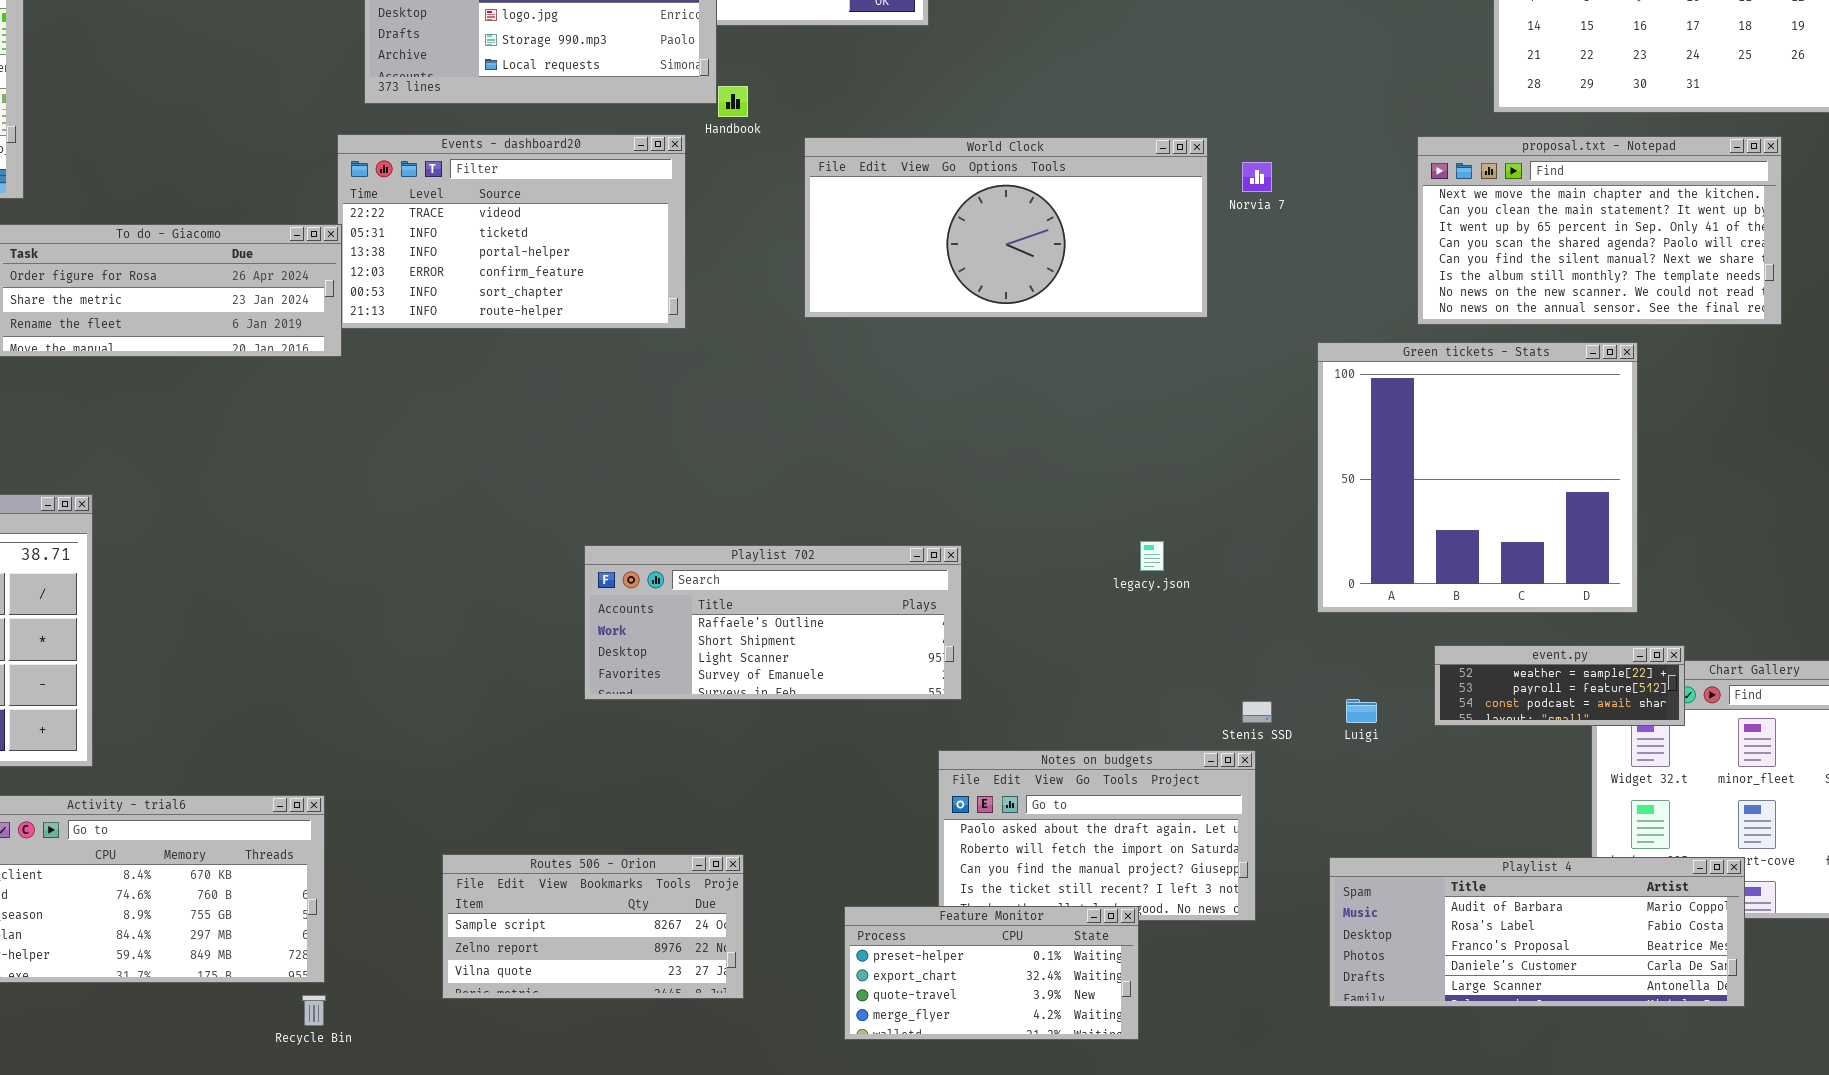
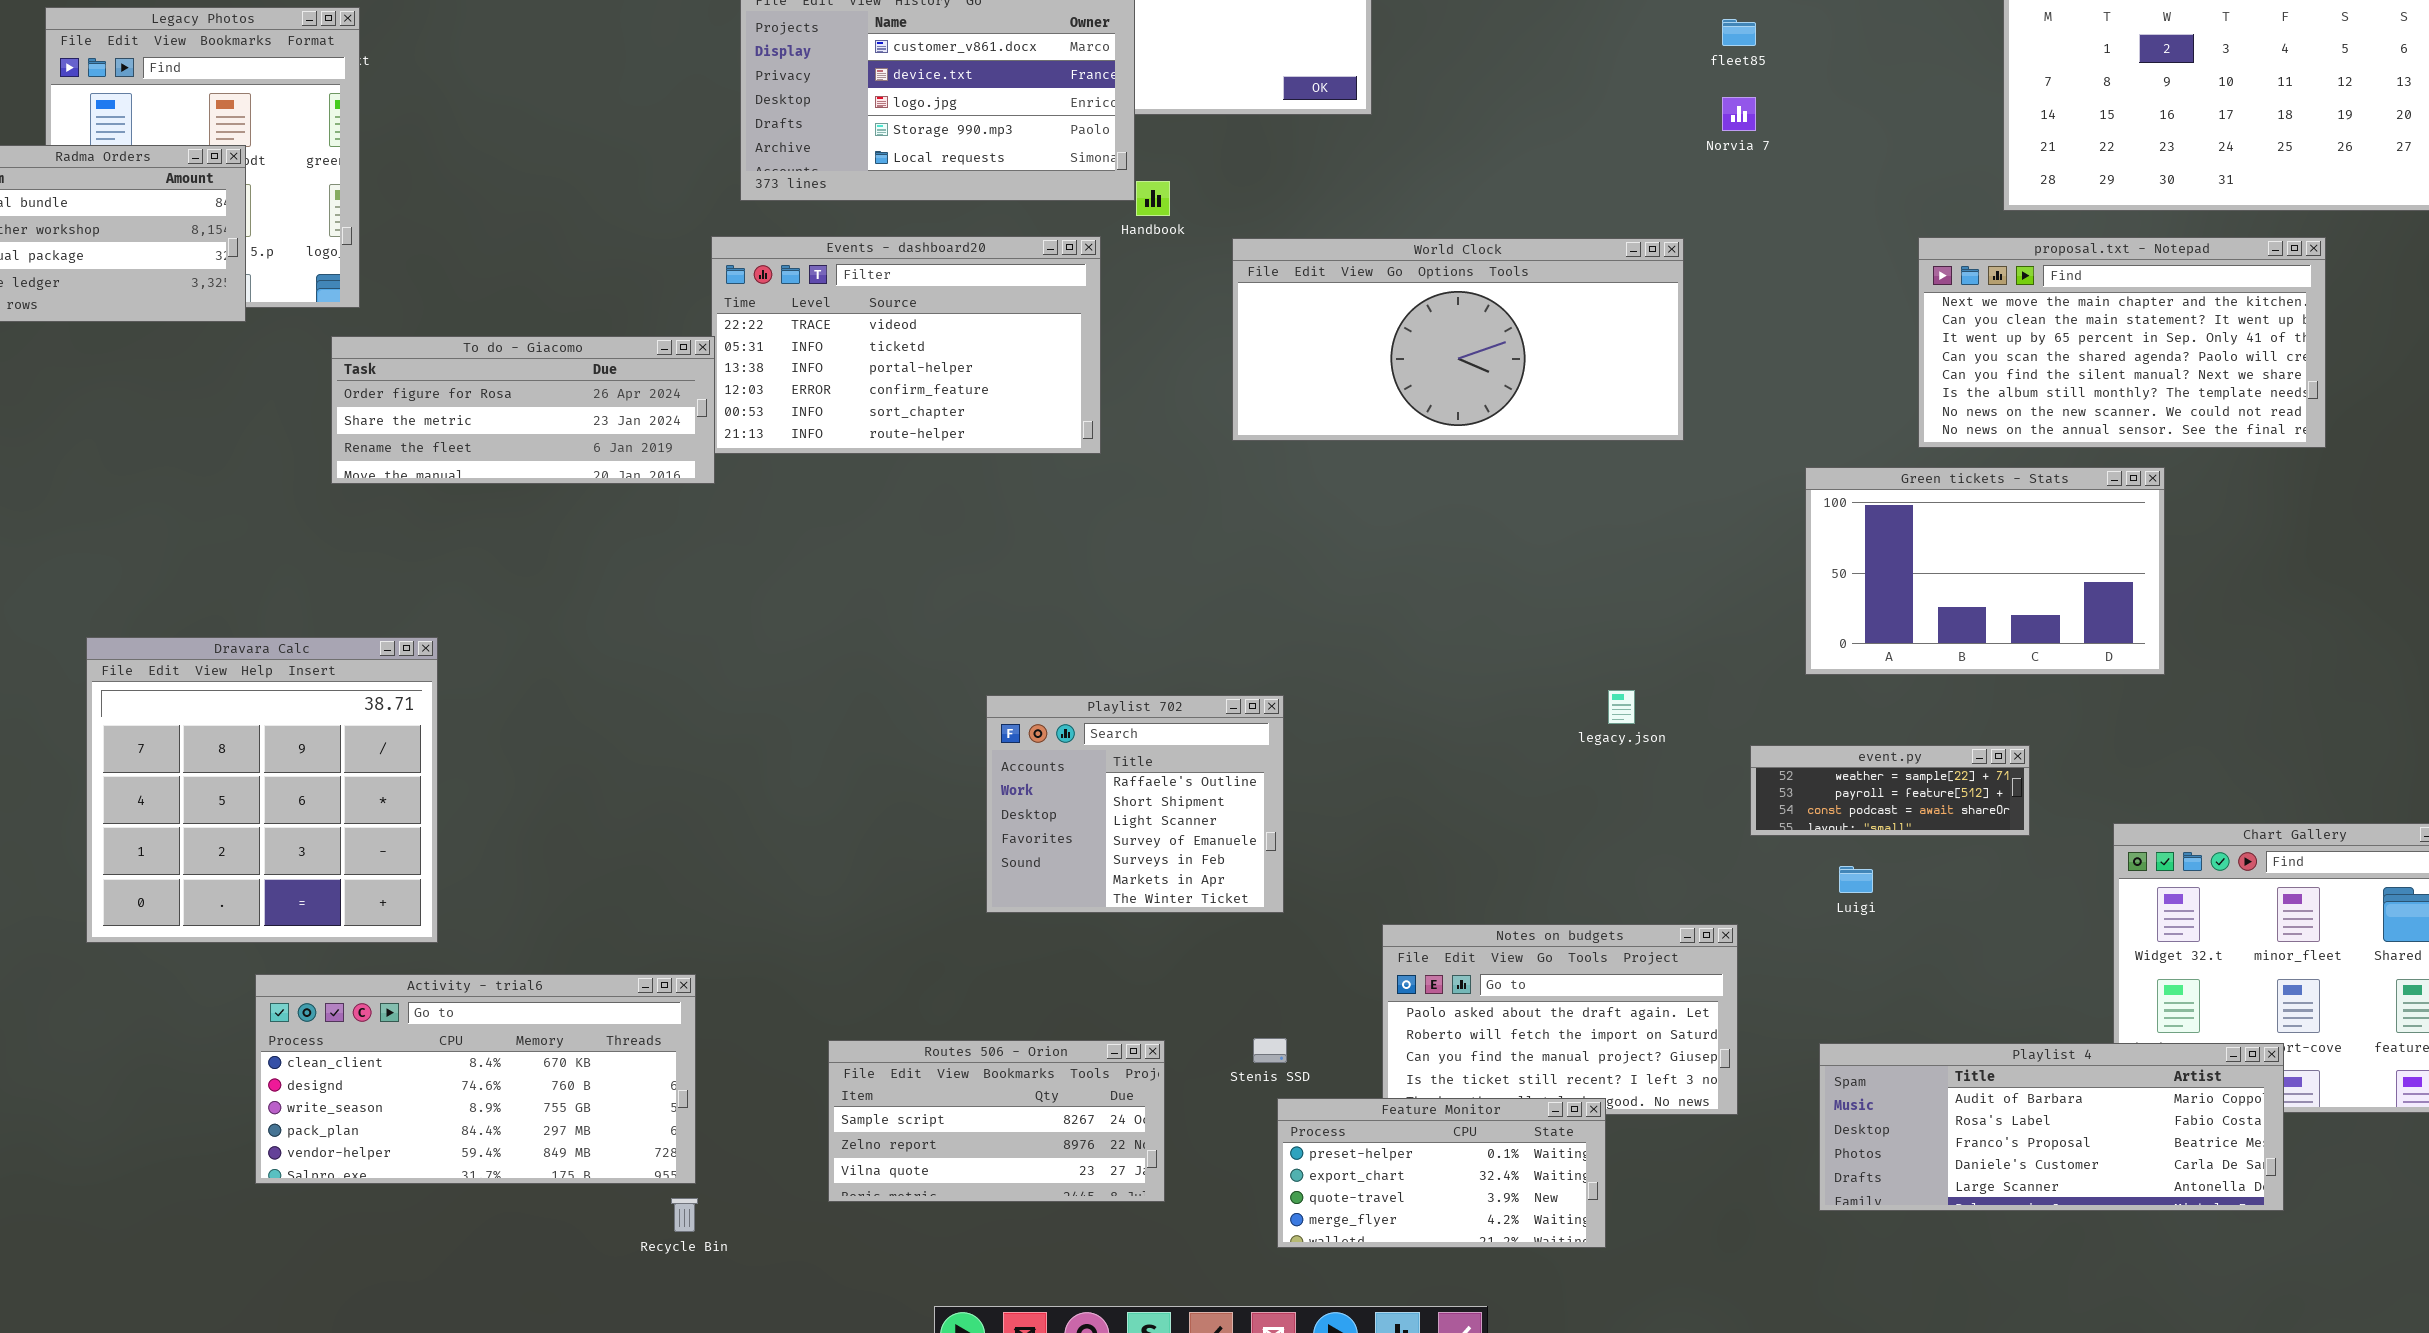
Norvia 7: [1242,162,1272,192] -> [1722,97,1756,131], moved
Green tickets - Stats: [1317,342,1638,613] -> [1805,467,2165,675], resized
Playlist 702: [584,545,962,700] -> [986,695,1284,913], resized
event.py: [1434,645,1685,726] -> [1750,745,2030,836], moved
Stenis SSD: [1242,701,1272,723] -> [1253,1038,1287,1063], moved

